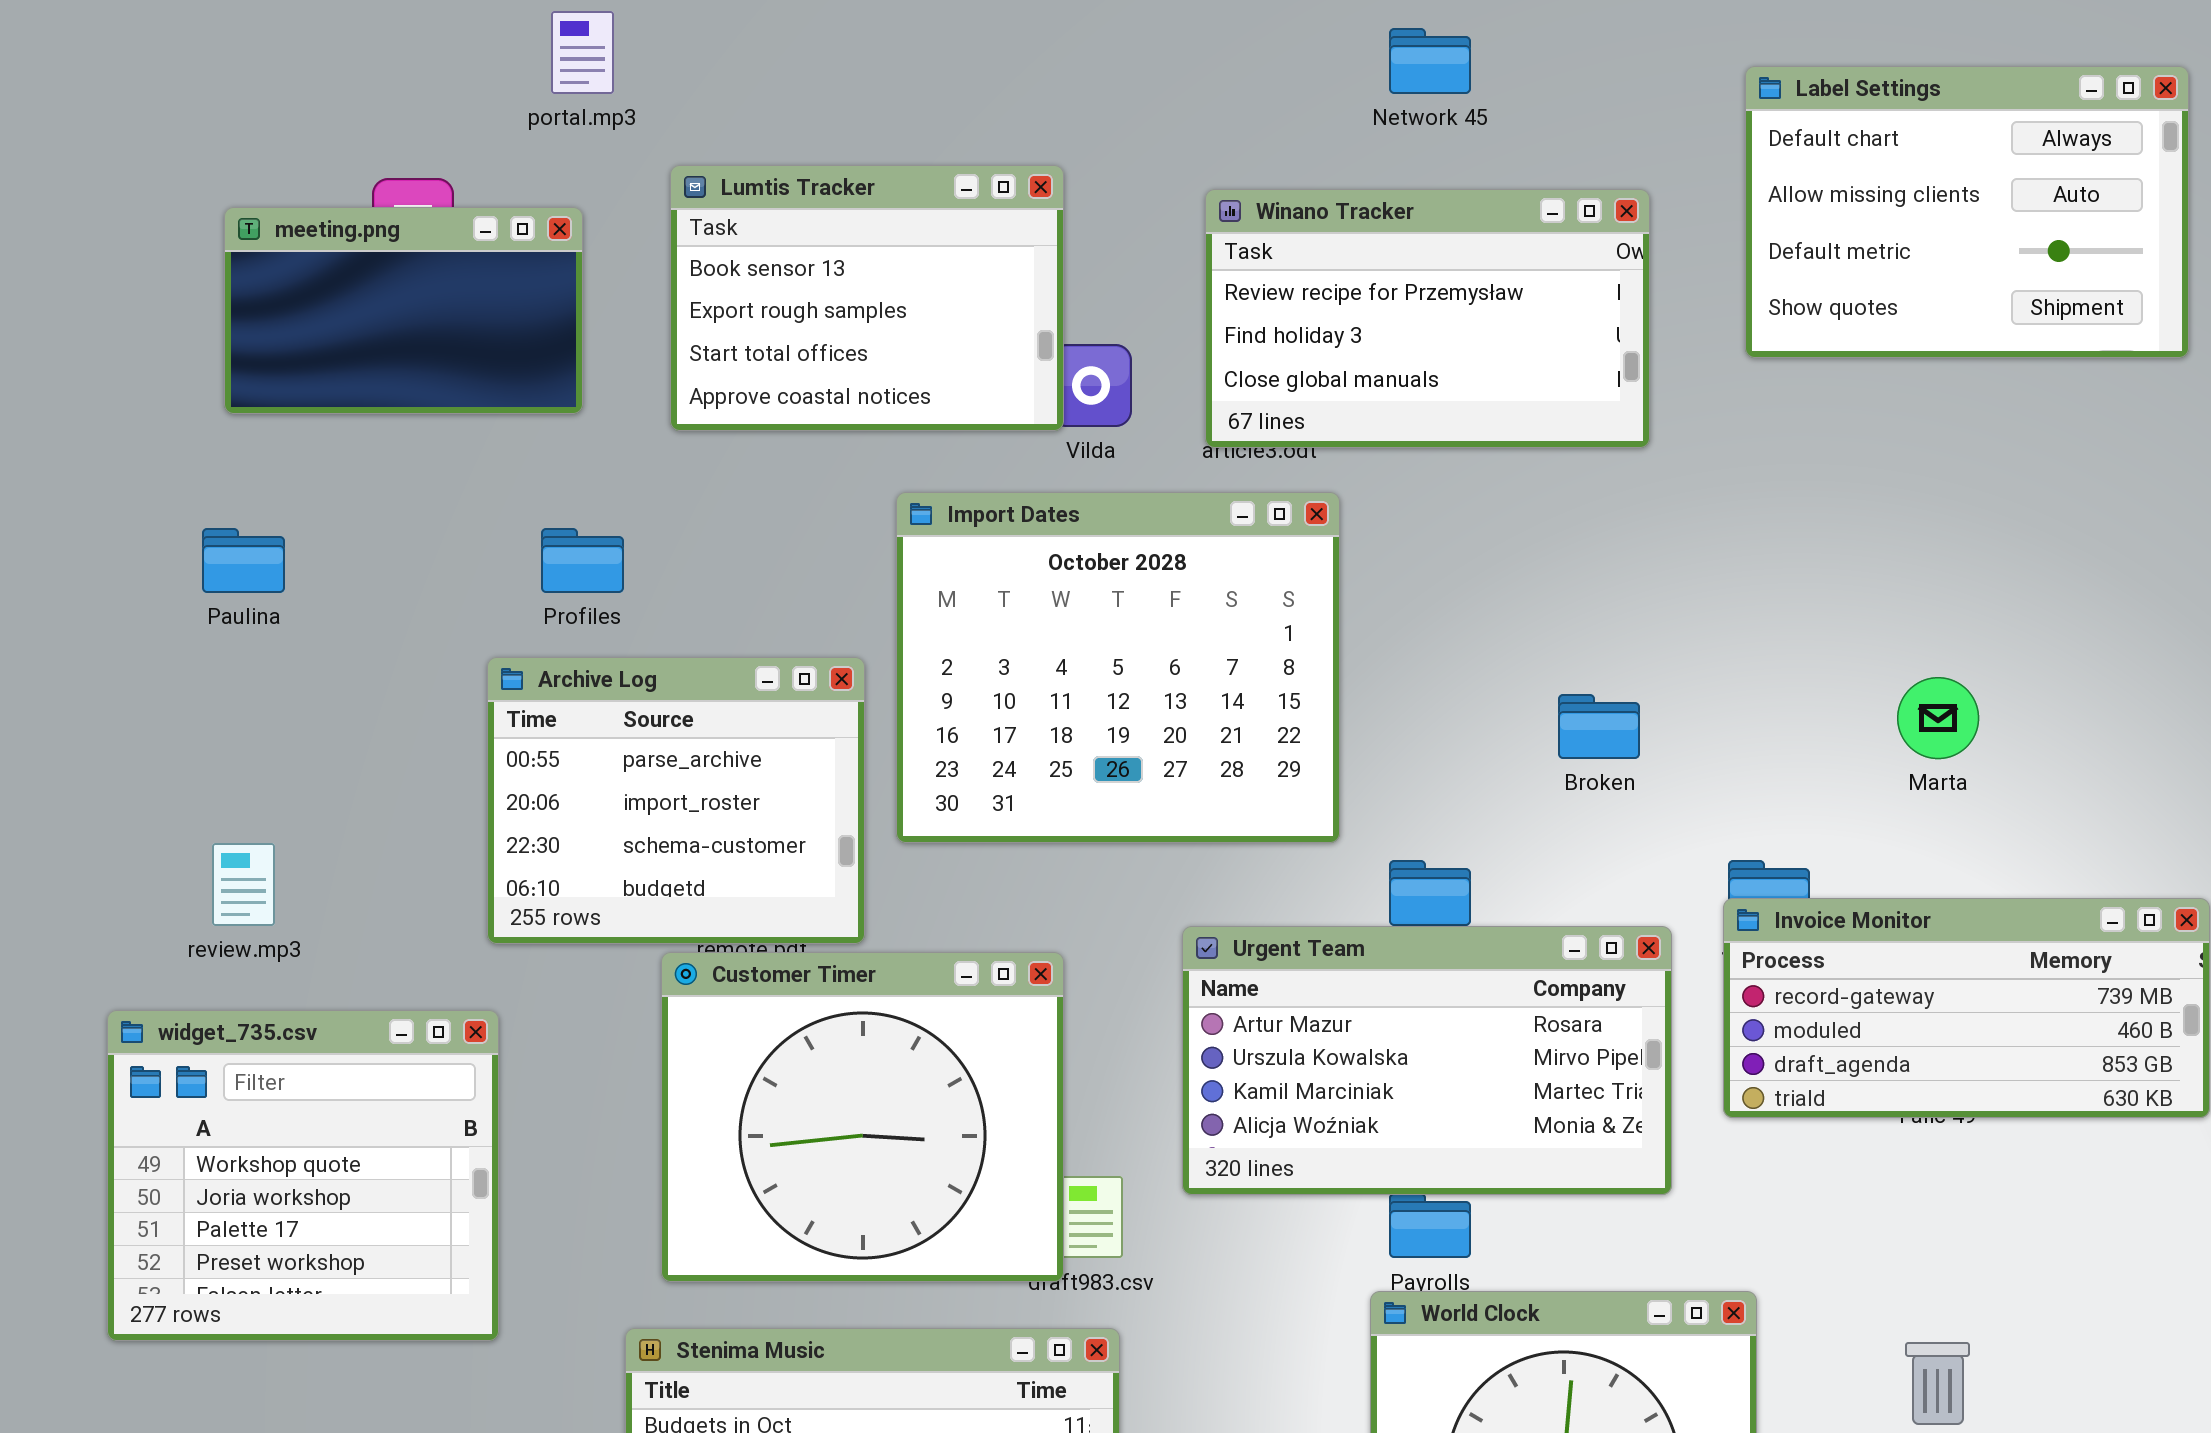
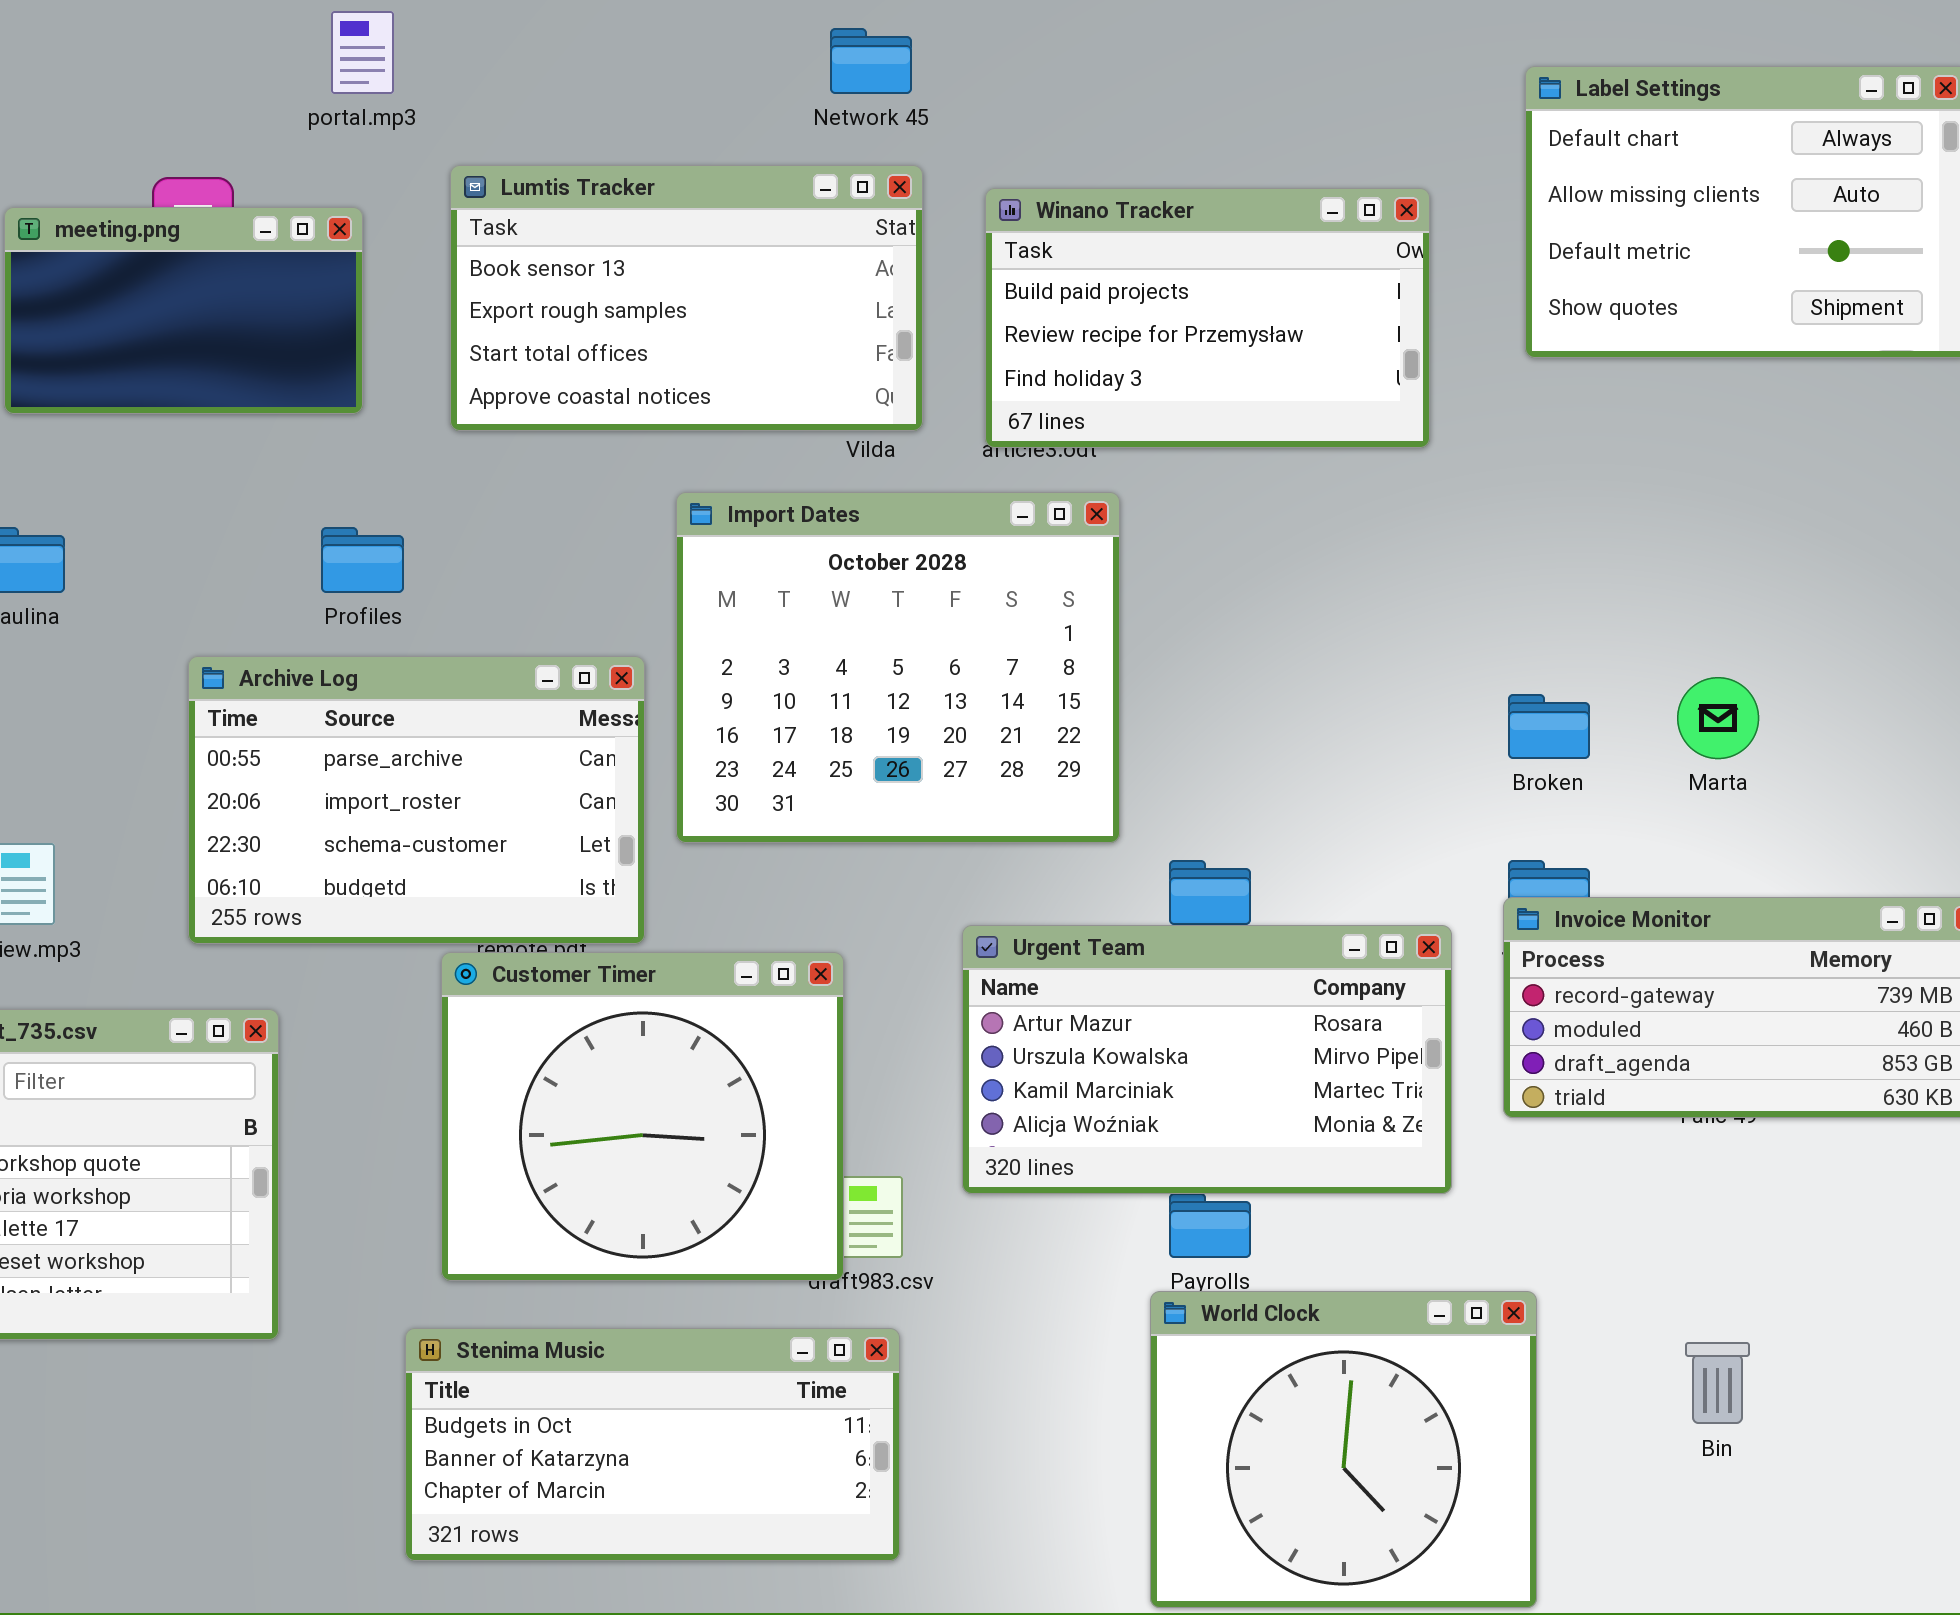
Network 45: [1389,28,1471,94] -> [830,28,912,94], moved
Lumtis Tracker: [670,165,1064,431] -> [450,165,923,431], resized
Winano Tracker: [1205,189,1650,448] -> [985,188,1430,448], scrolled up 1 row
Archive Log: [487,657,865,944] -> [188,656,645,944], resized
Broken: [1558,694,1640,759] -> [1508,694,1590,759], moved

